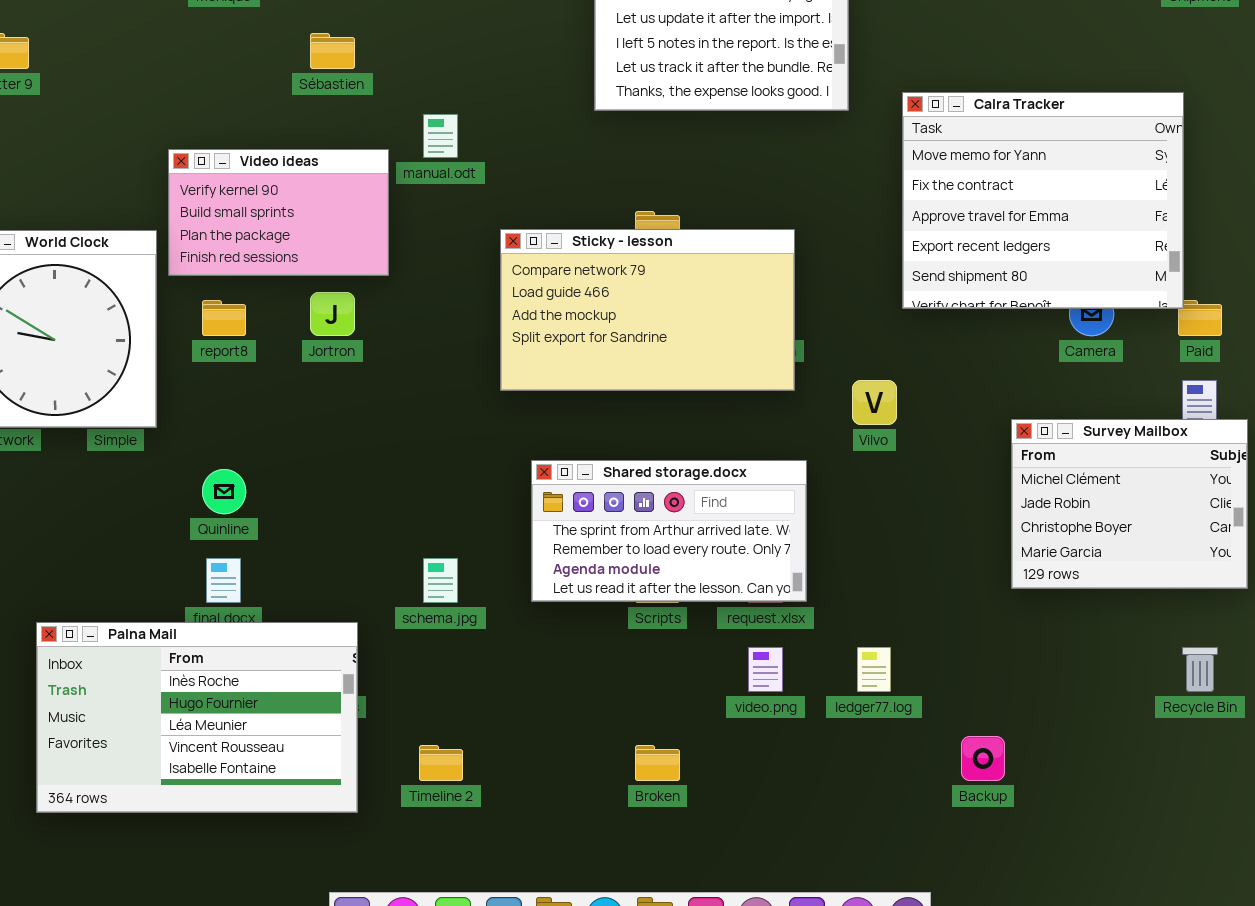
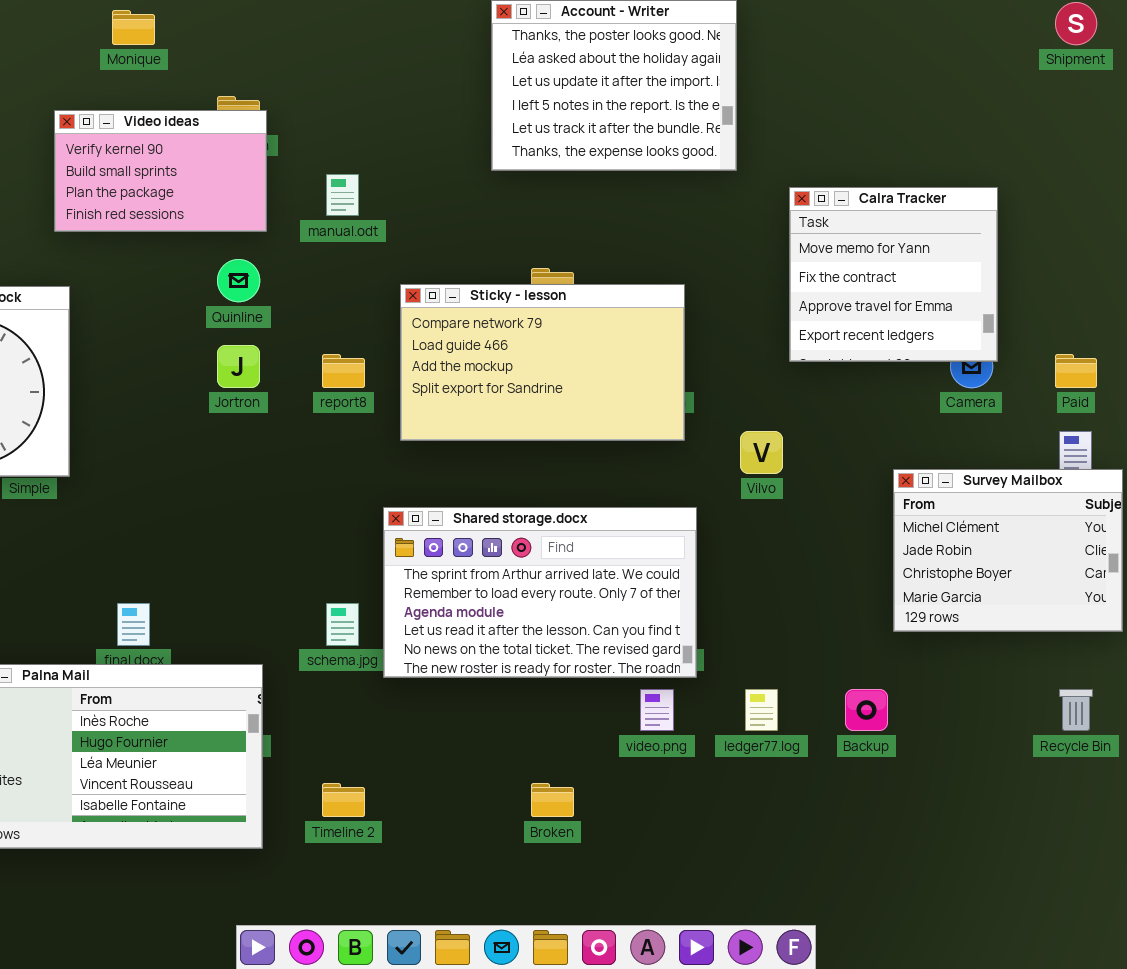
Calra Tracker: [902,92,1184,309] -> [789,187,998,362], resized
Video ideas: [168,149,389,276] -> [54,110,267,232], moved
report8: [202,300,246,336] -> [322,354,365,388], moved
Shared storage.docx: [531,460,807,602] -> [383,507,697,678], resized
Quinline: [202,469,246,514] -> [217,259,260,302], moved
Backup: [961,736,1005,781] -> [845,689,888,731], moved

